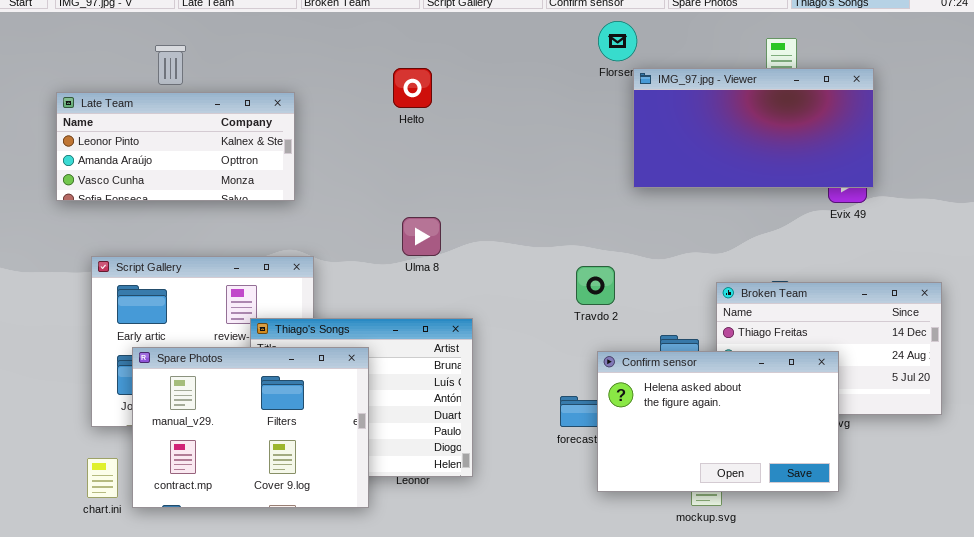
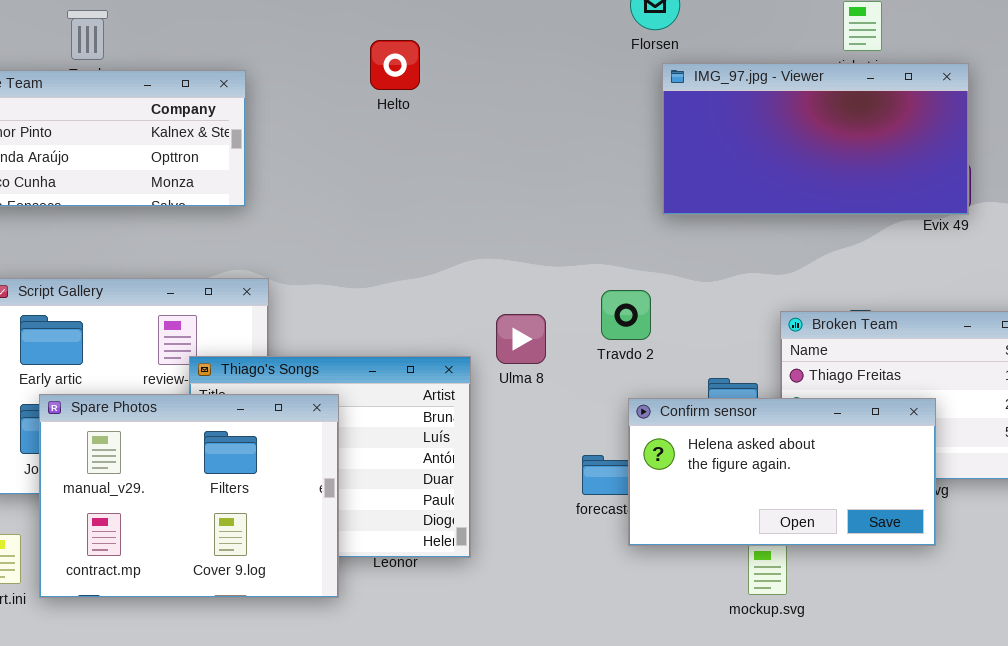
IMG_97.jpg - Viewer: [633,68,874,188] -> [662,63,969,215], moved
Ulma 8: [402,217,441,256] -> [496,314,546,364], moved
Confirm sensor: [597,351,839,492] -> [628,398,936,546], resized

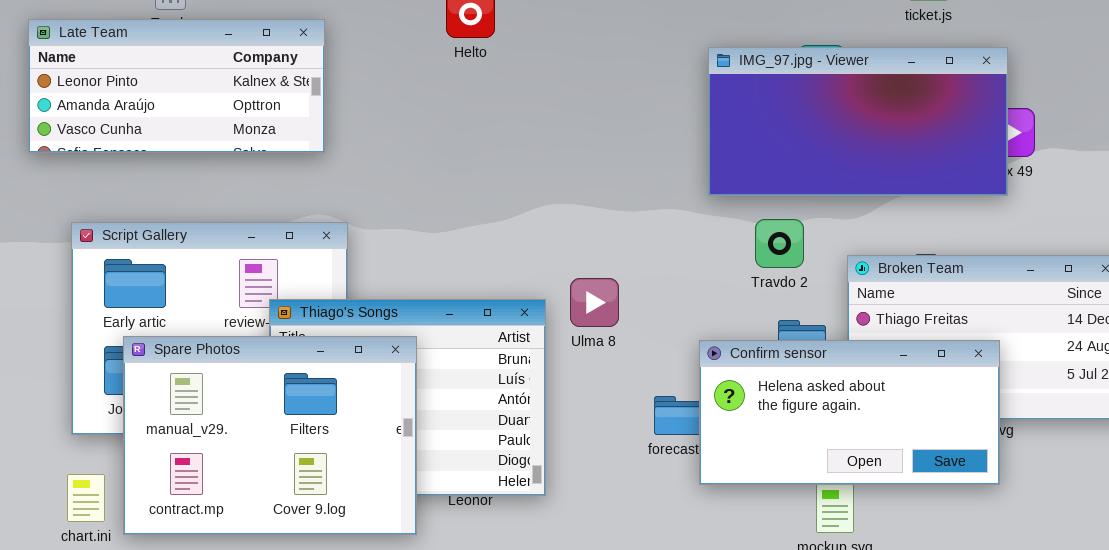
IMG_97.jpg - Viewer: [662,63,969,215] -> [708,47,1008,196], moved
Travdo 2: [601,290,651,340] -> [755,219,804,268], moved
Ulma 8: [496,314,546,364] -> [570,278,619,327], moved

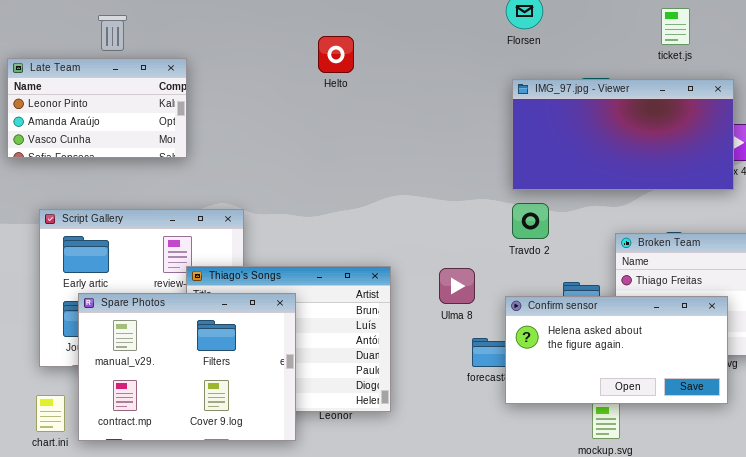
Late Team: [28,19,325,153] -> [7,58,187,158], resized
Travdo 2: [755,219,804,268] -> [512,203,549,239], moved
Ulma 8: [570,278,619,327] -> [439,268,475,304], moved

